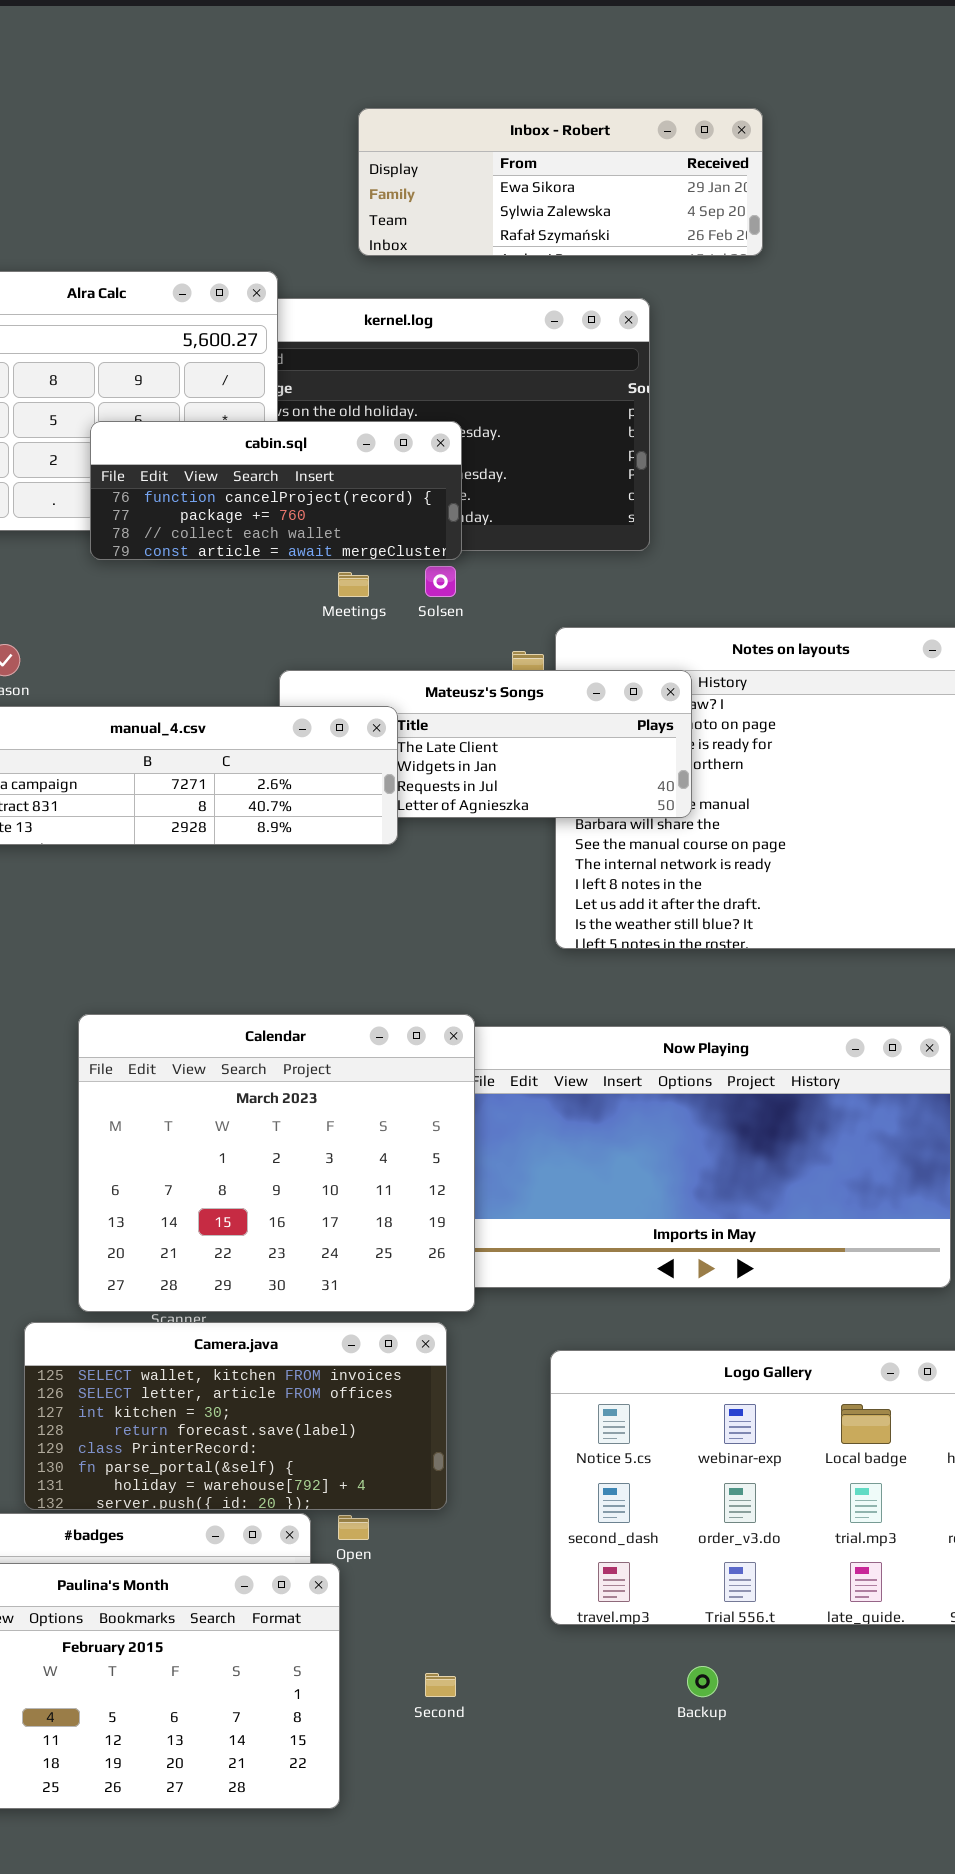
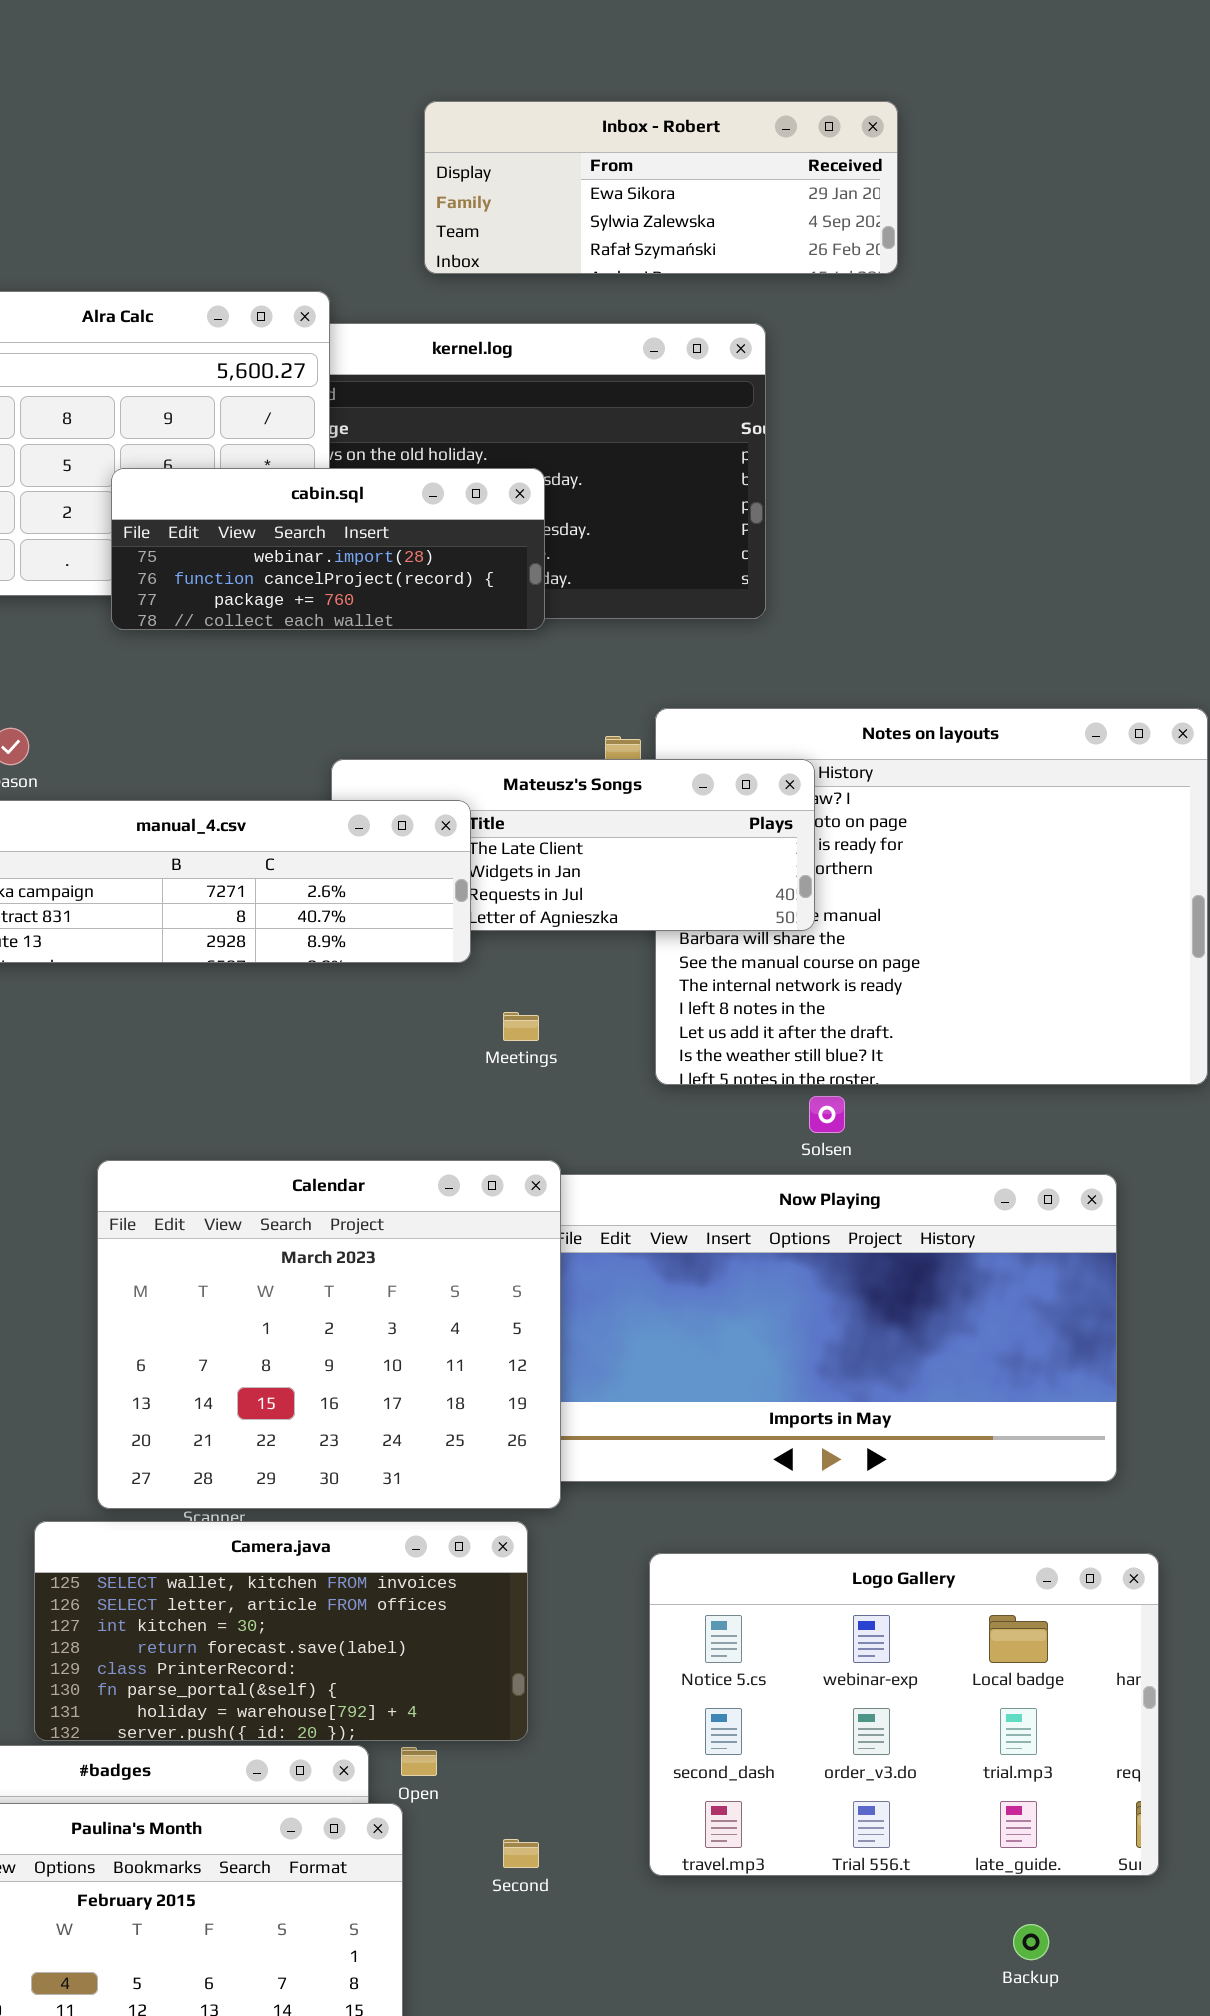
cabin.sql: [90,421,462,560] -> [111,468,545,630], scrolled up 1 row
Solsen: [425,566,456,597] -> [809,1096,845,1133], moved
Meetings: [338,572,369,597] -> [503,1012,539,1041], moved
Backup: [687,1666,718,1697] -> [1013,1924,1049,1960], moved
Second: [425,1673,456,1697] -> [503,1839,539,1868], moved

